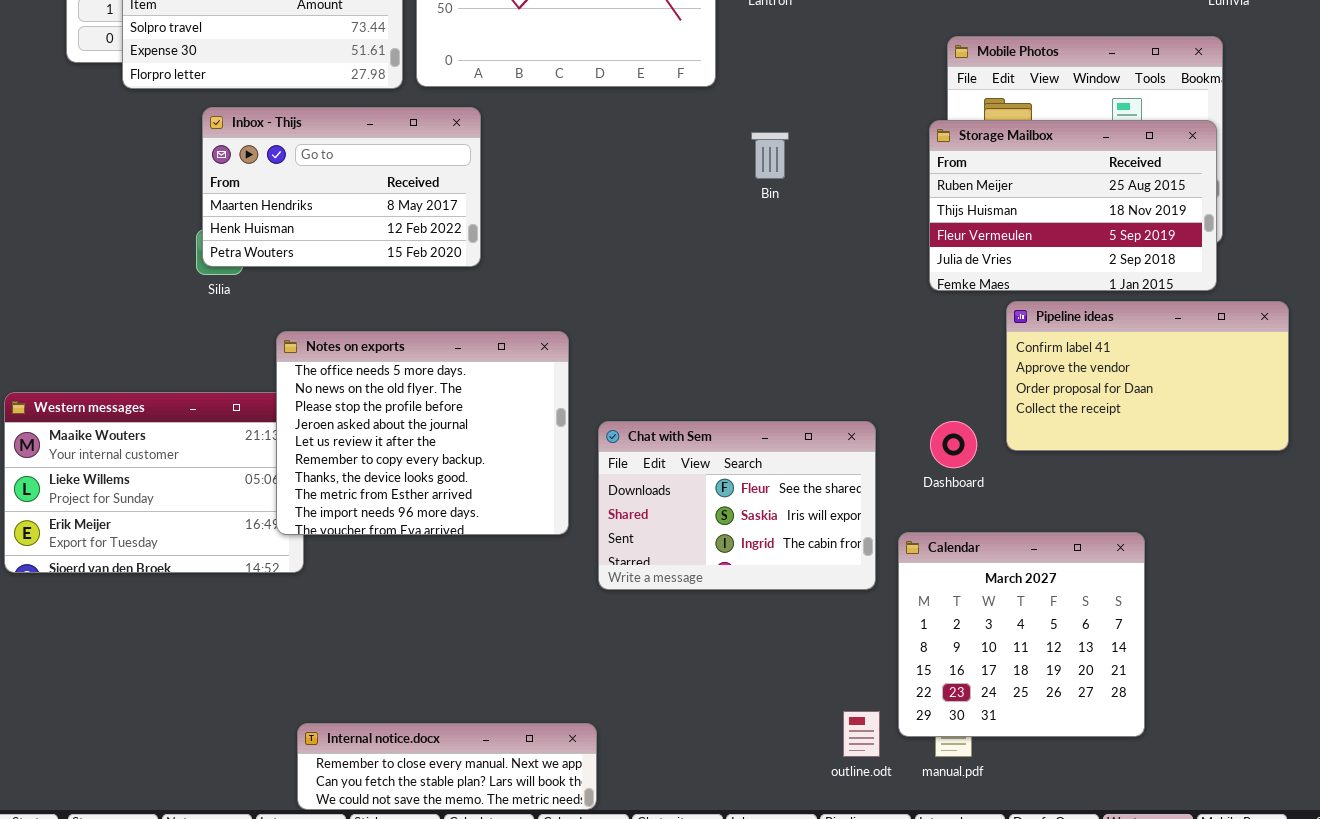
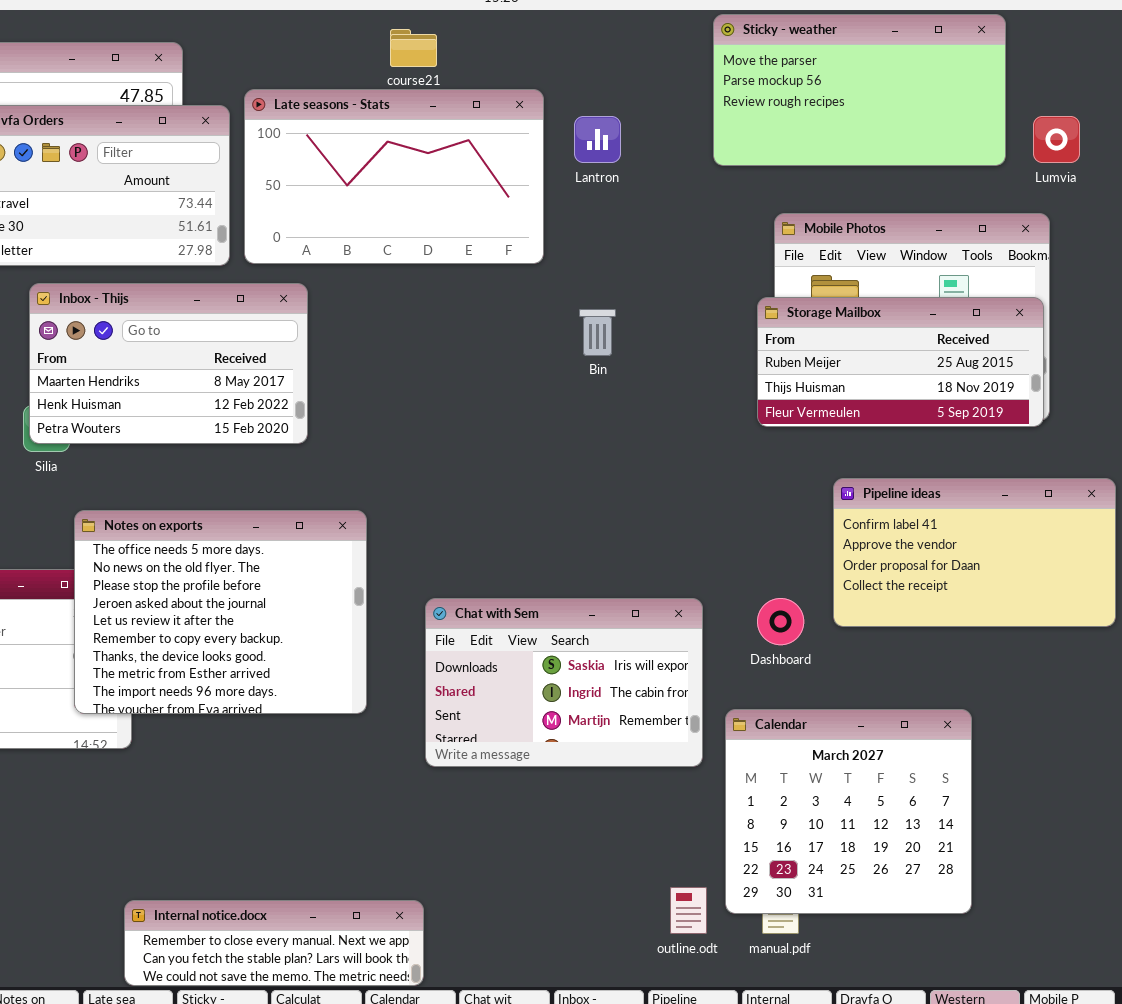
Storage Mailbox: [929,120,1217,291] -> [757,297,1044,427], resized
Notes on exports: [276,331,569,535] -> [74,510,367,714], moved
Chat with Sem: [598,421,876,590] -> [425,598,703,767], scrolled down 1 row

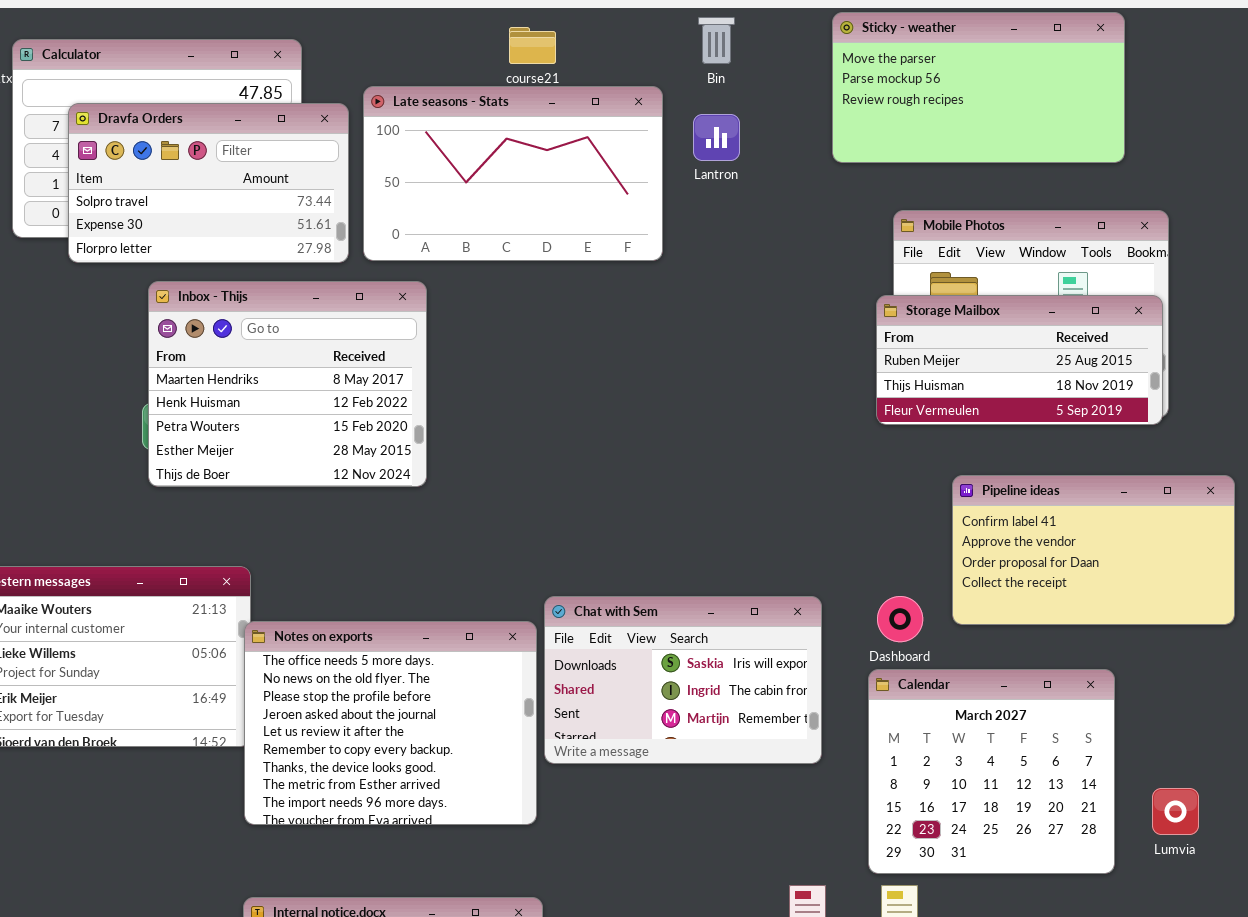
Lumvia: [1033,116,1080,163] -> [1152,788,1199,835], moved
Inbox - Thijs: [29,283,308,444] -> [148,281,427,487], resized
Bin: [579,309,616,356] -> [698,17,735,64], moved
Notes on exports: [74,510,367,714] -> [244,621,537,825], moved
Calendar: [725,709,972,914] -> [868,669,1115,874], moved

